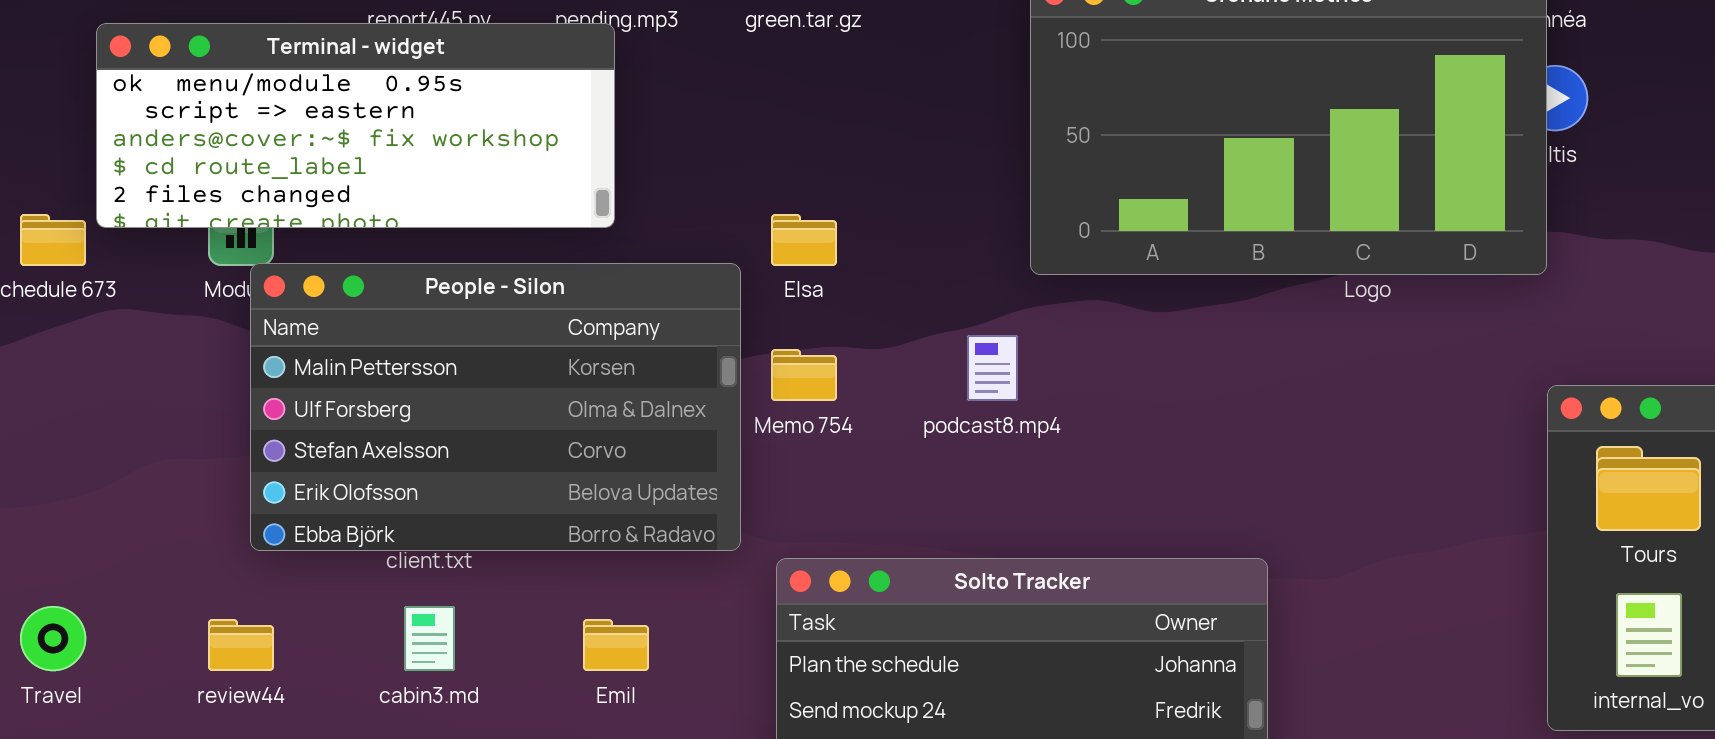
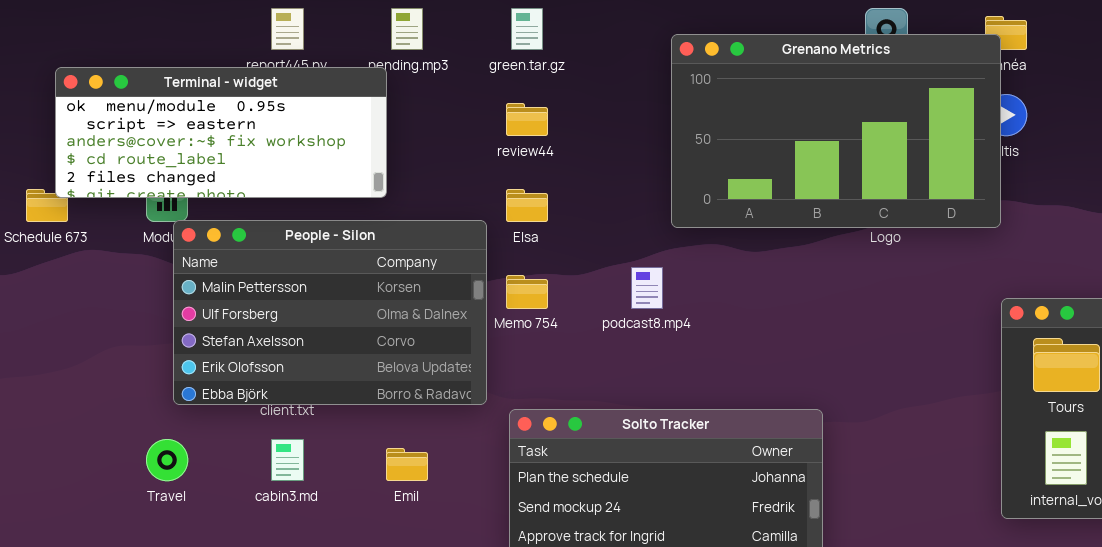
Terminal - widget: [96,23,615,228] -> [55,67,387,198], moved
Travel: [20,606,86,671] -> [146,439,188,481], moved
review44: [208,619,274,671] -> [506,103,548,136], moved

